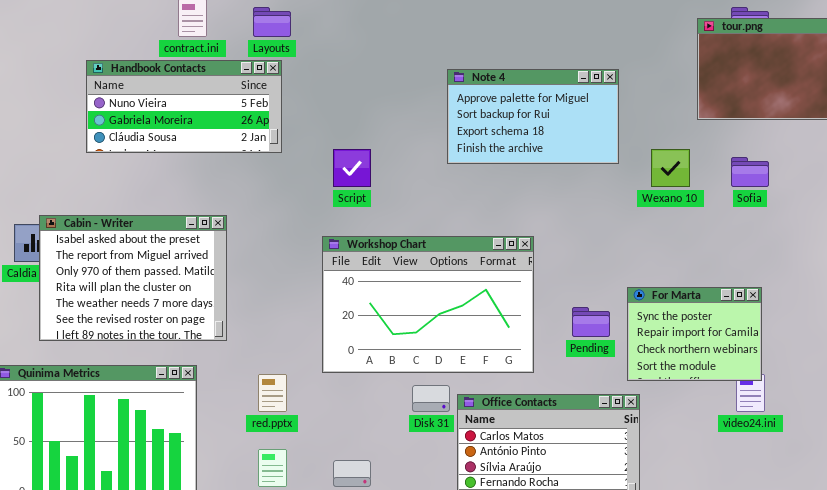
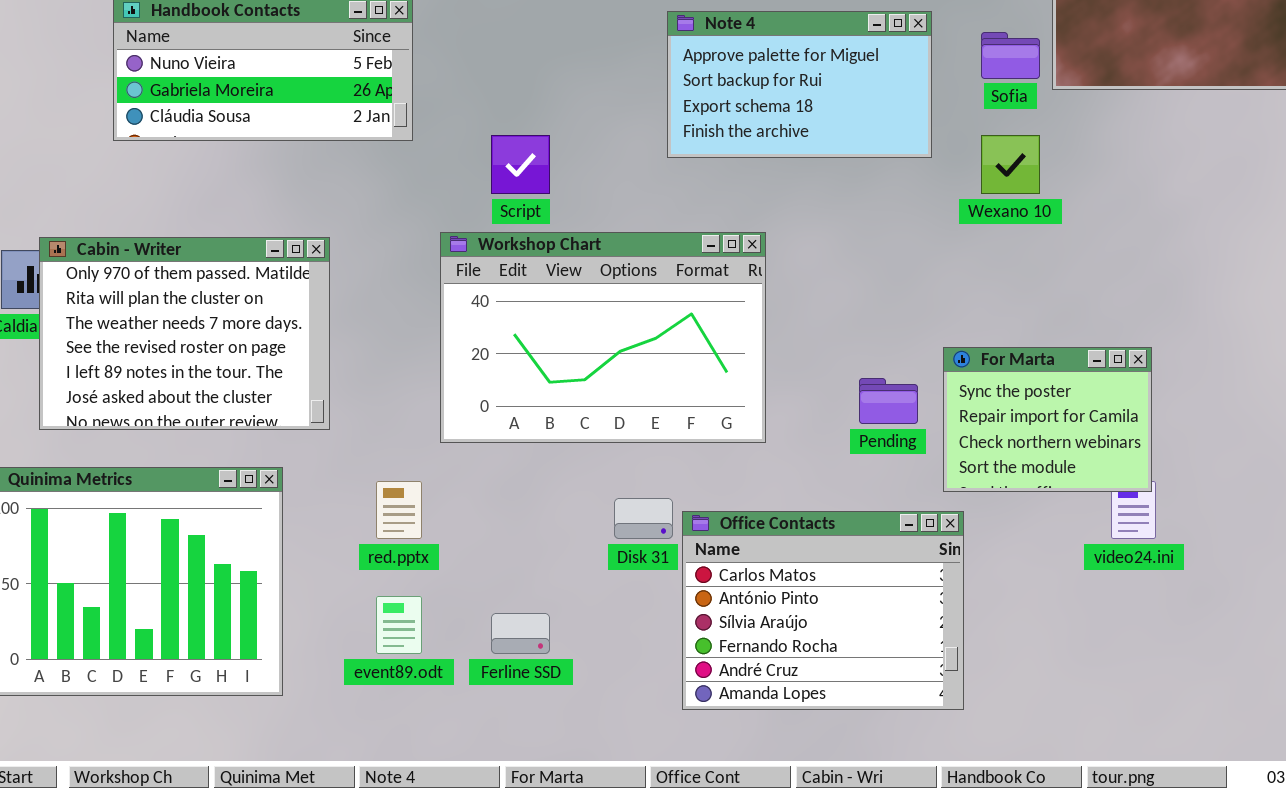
Sofia: [731,157,769,187] -> [981,32,1040,79], moved
Cabin - Writer: [39,215,227,341] -> [39,237,330,430], scrolled down 2 rows
Workshop Chart: [322,236,534,373] -> [440,232,766,443], moved

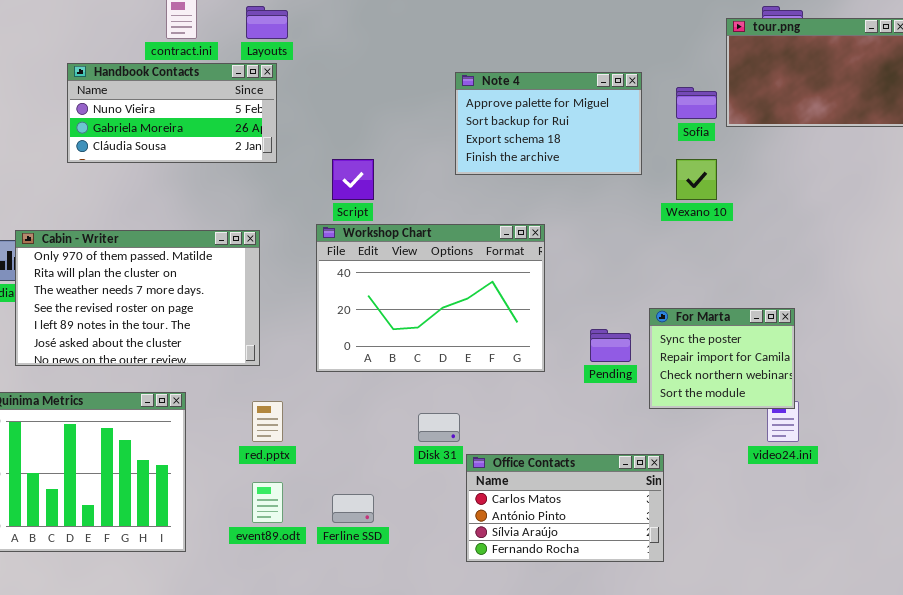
Workshop Chart: [440,232,766,443] -> [316,224,545,372], moved
Cabin - Writer: [39,237,330,430] -> [15,230,260,366], resized
Office Contacts: [682,511,964,710] -> [466,454,664,562], resized

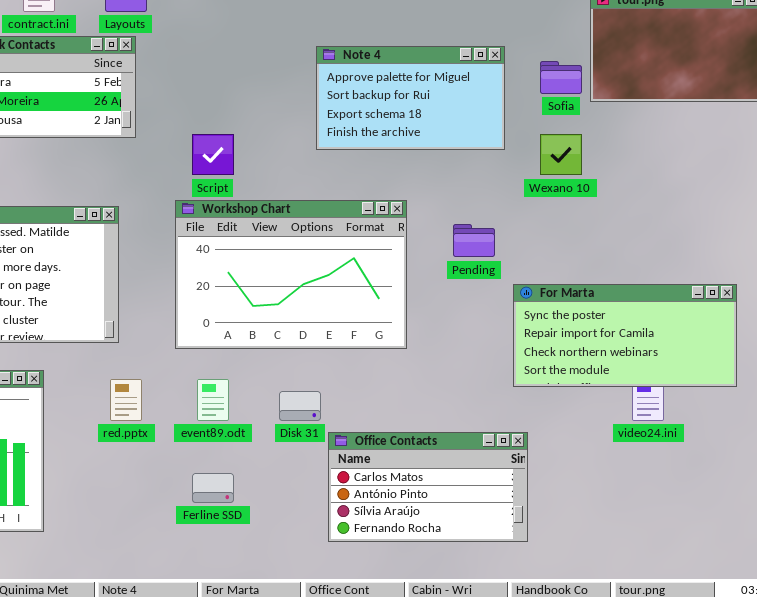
For Marta: [649,308,795,409] -> [513,284,737,387], resized
Pending: [590,329,631,362] -> [453,224,495,257], moved
event89.odt: [252,482,283,523] -> [197,379,229,421], moved

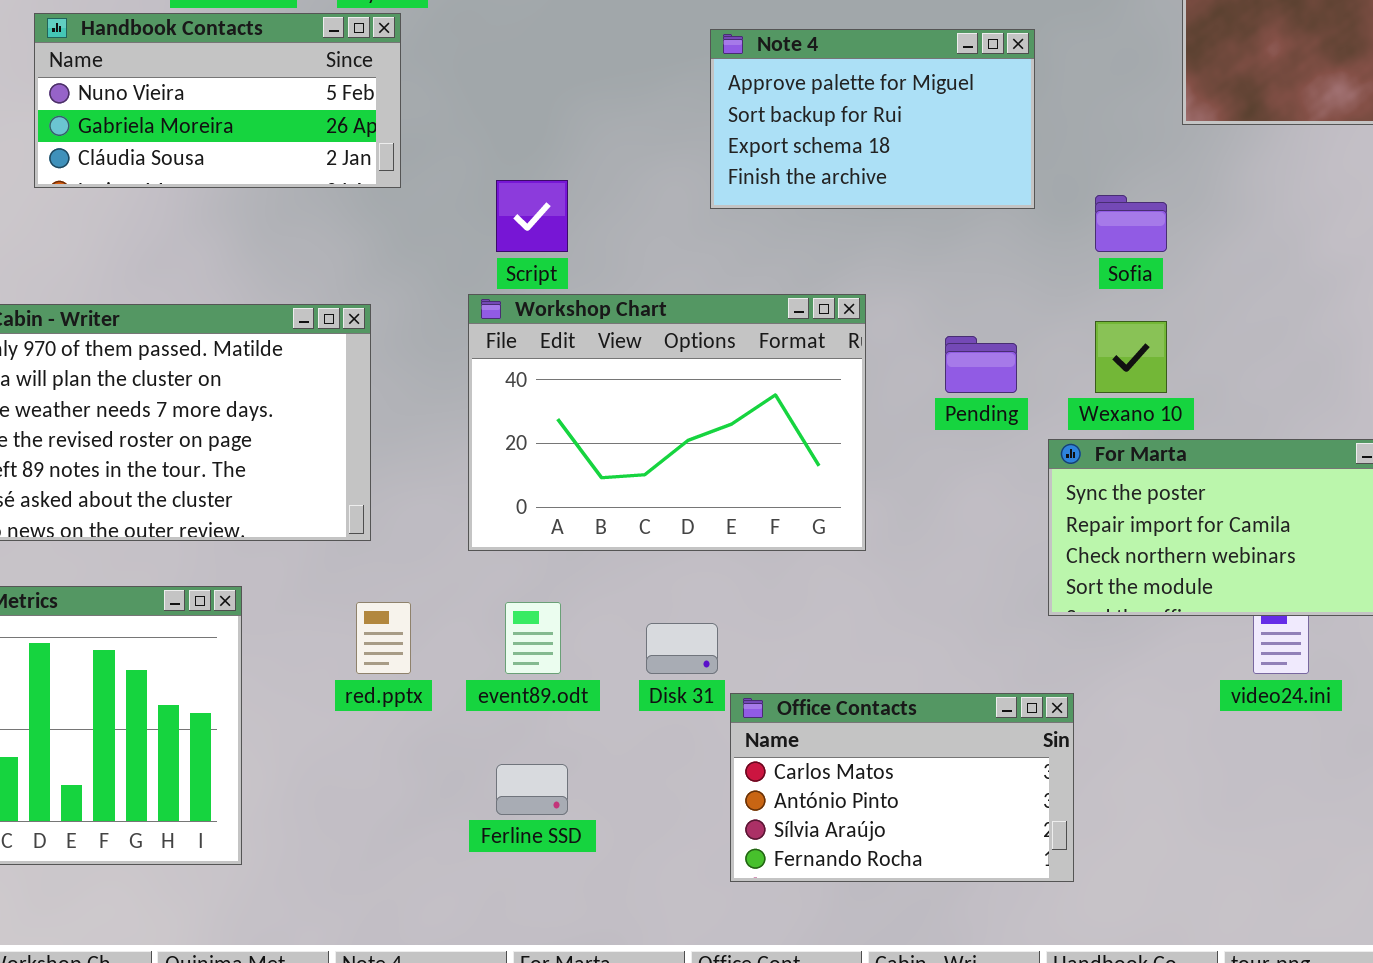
Sofia: [540,61,582,94] -> [1095,195,1167,252], moved
Wexano 10: [540,134,582,175] -> [1095,321,1167,393], moved

